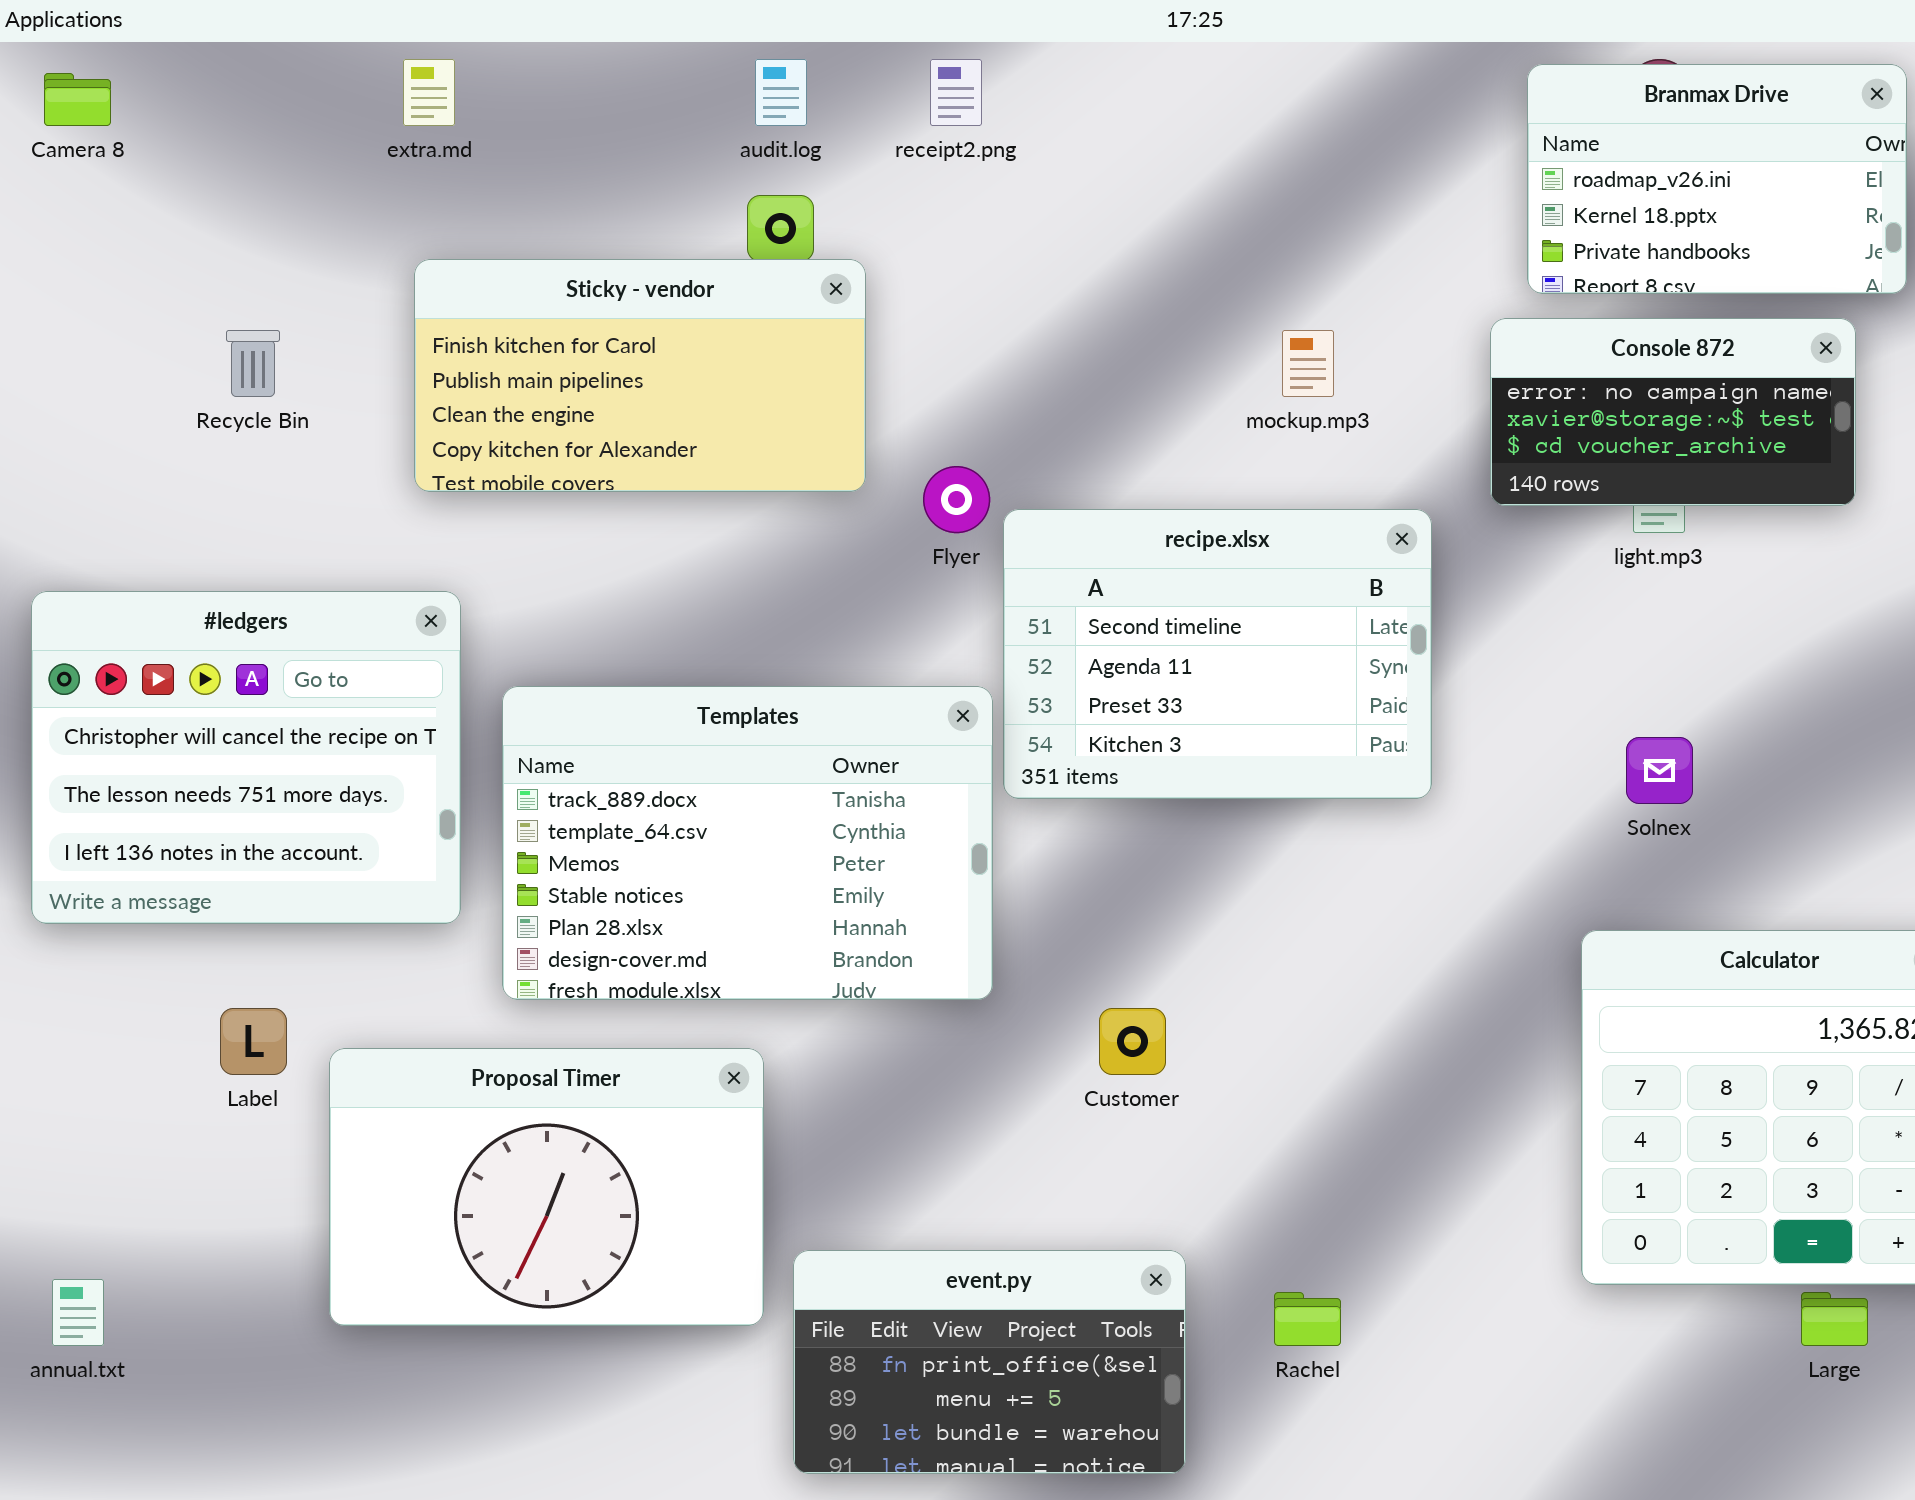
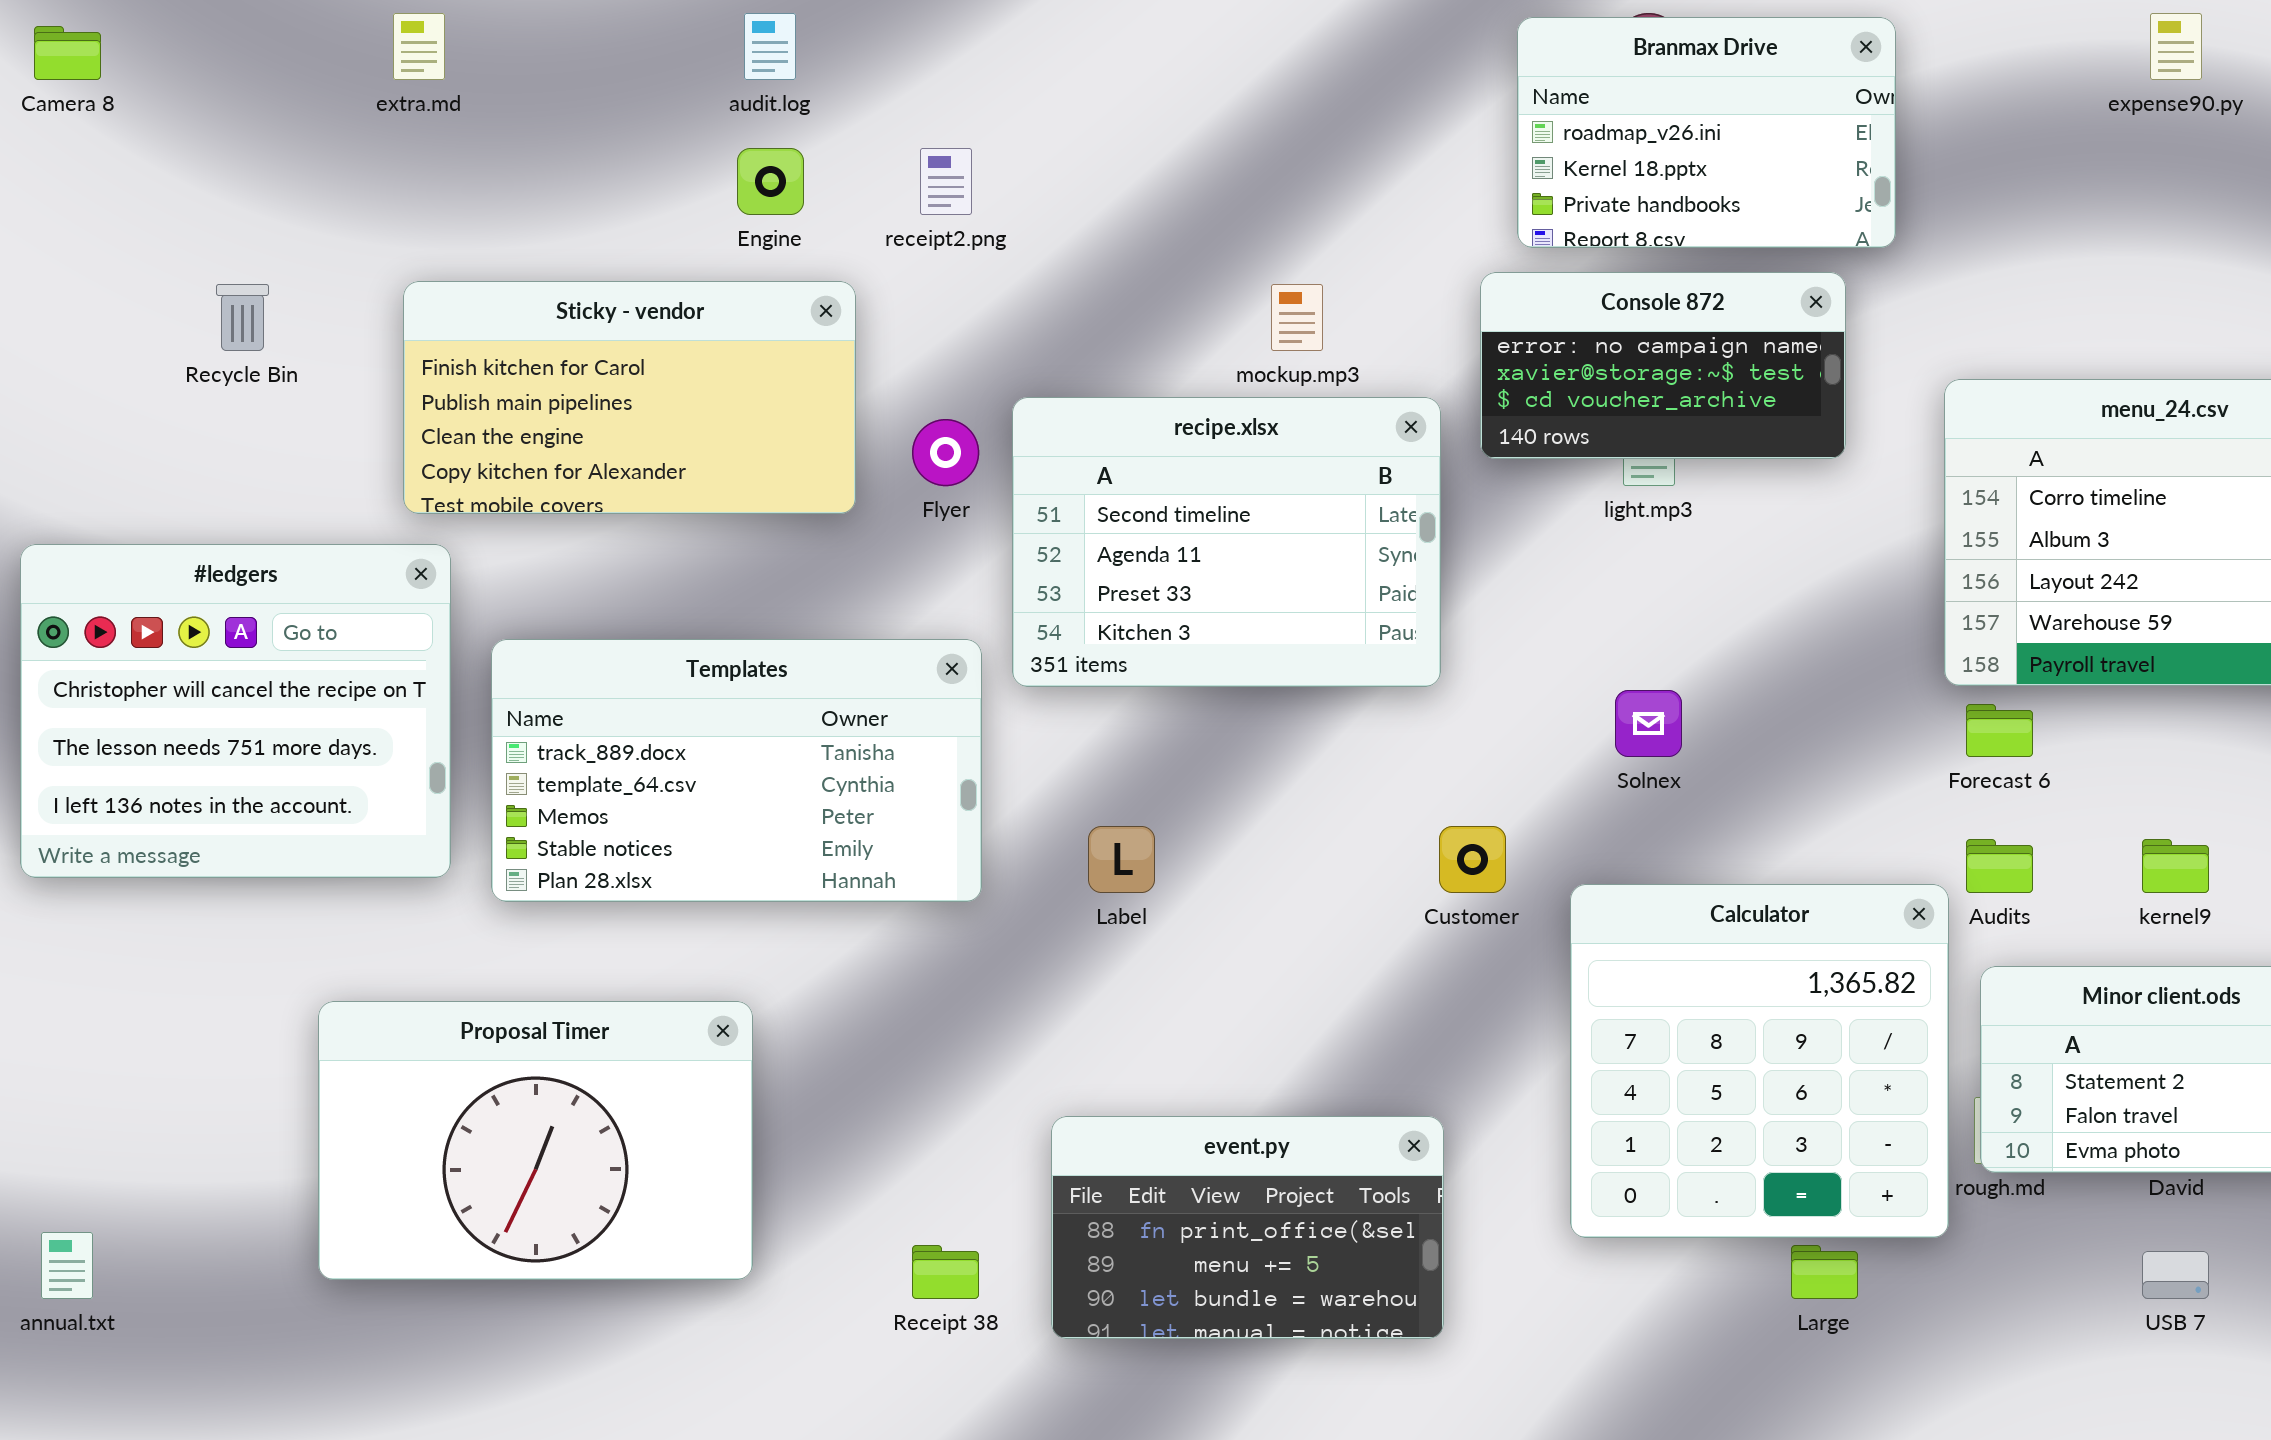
receipt2.png: [930,59,982,126] -> [920,148,972,215], moved
Sticky - vendor: [414,259,866,492] -> [403,281,856,514], moved
recipe.xlsx: [1003,509,1432,799] -> [1012,397,1441,687], moved
Templates: [502,686,993,1000] -> [491,639,982,902], resized
Label: [220,1008,287,1075] -> [1088,826,1155,893], moved
Customer: [1099,1008,1166,1075] -> [1439,826,1506,893], moved
event.py: [793,1250,1186,1474] -> [1051,1116,1444,1339], moved

